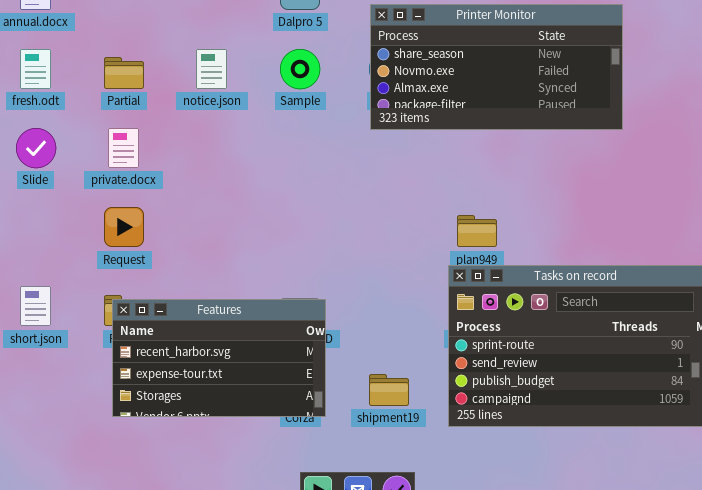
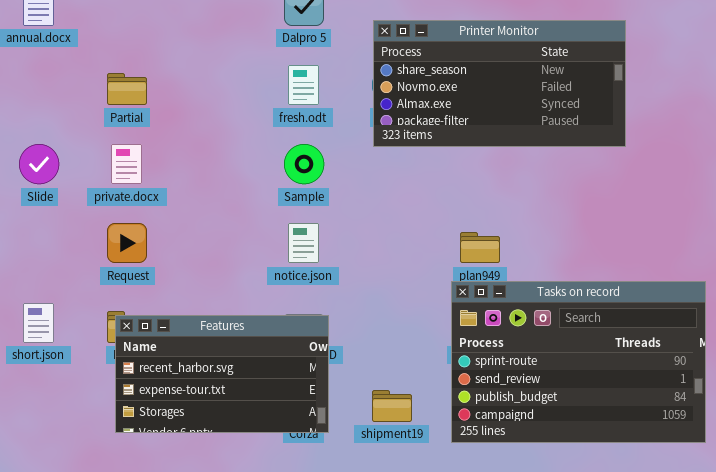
fresh.odt: [20,49,51,89] -> [288,65,319,105], moved
notice.json: [196,49,227,89] -> [288,223,319,263], moved
Sample: [280,49,320,89] -> [284,144,324,184], moved

